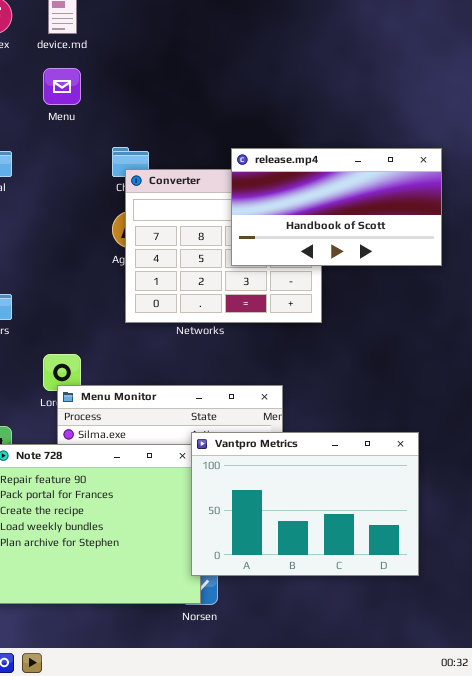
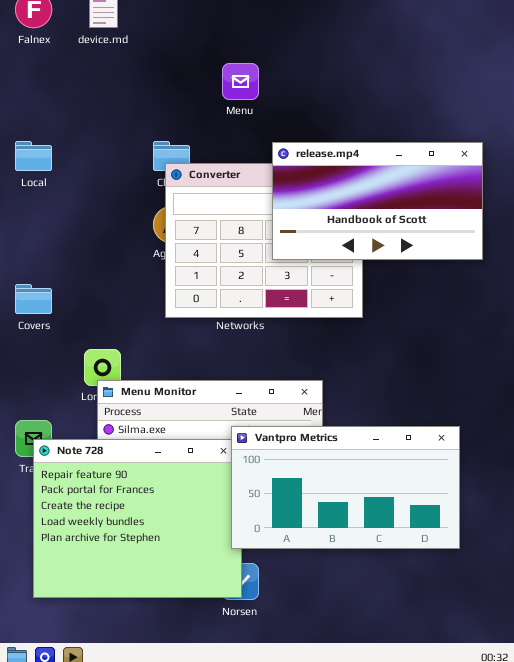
Menu: [43,68,81,105] -> [222,63,259,100], moved
Vantpro Metrics: [191,432,419,576] -> [231,426,460,549], resized

